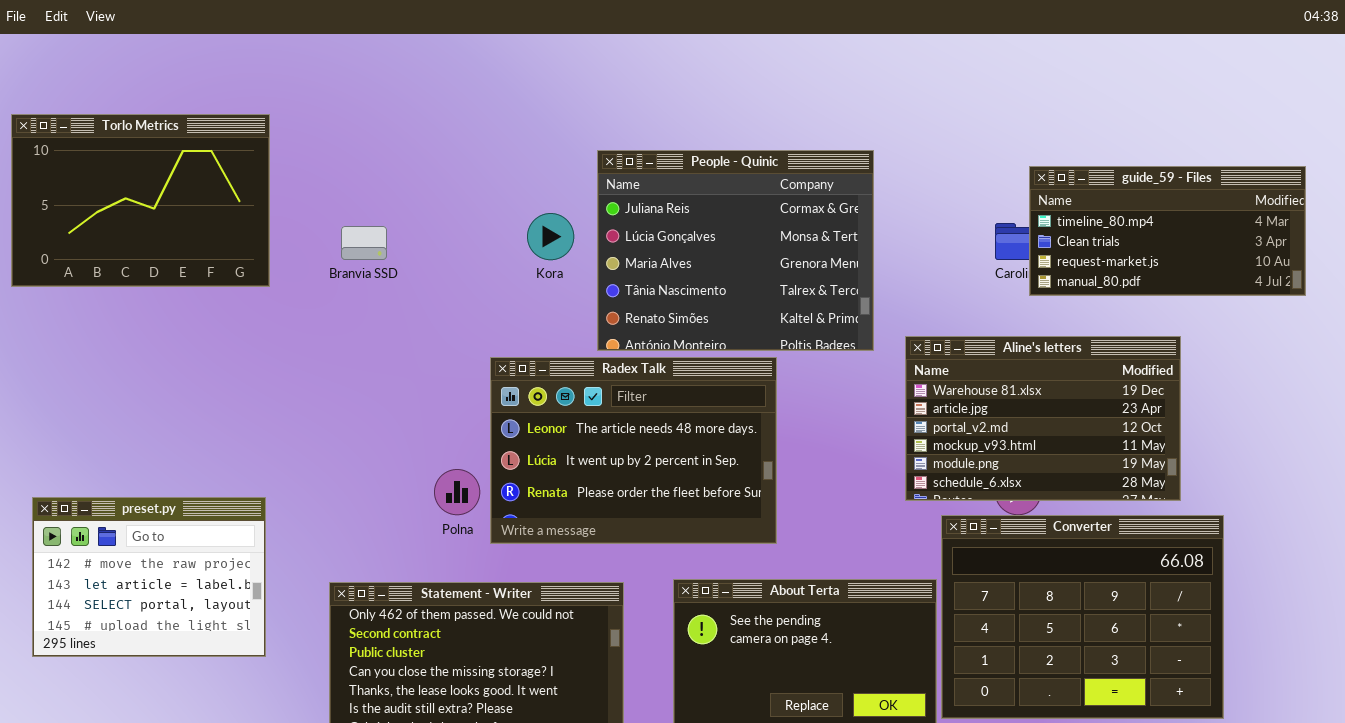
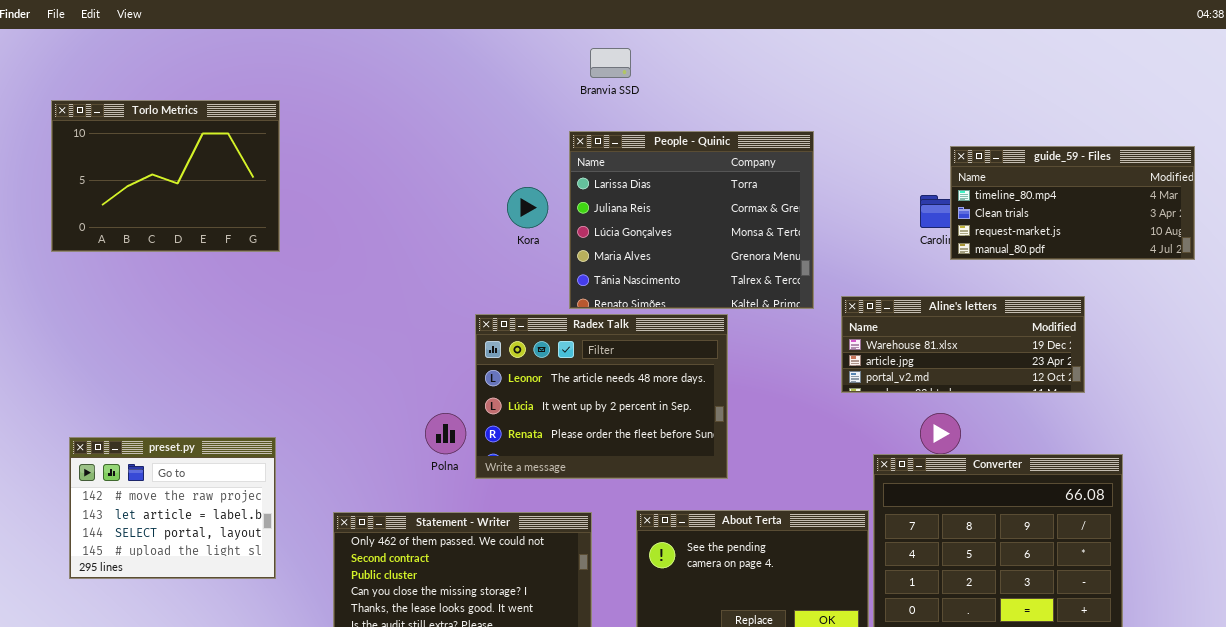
People - Quinic: [597,150,874,351] -> [569,131,814,309], scrolled up 1 row
Branvia SSD: [341,226,387,260] -> [590,48,631,78], moved
Aline's letters: [905,336,1181,501] -> [841,296,1085,393], resized

